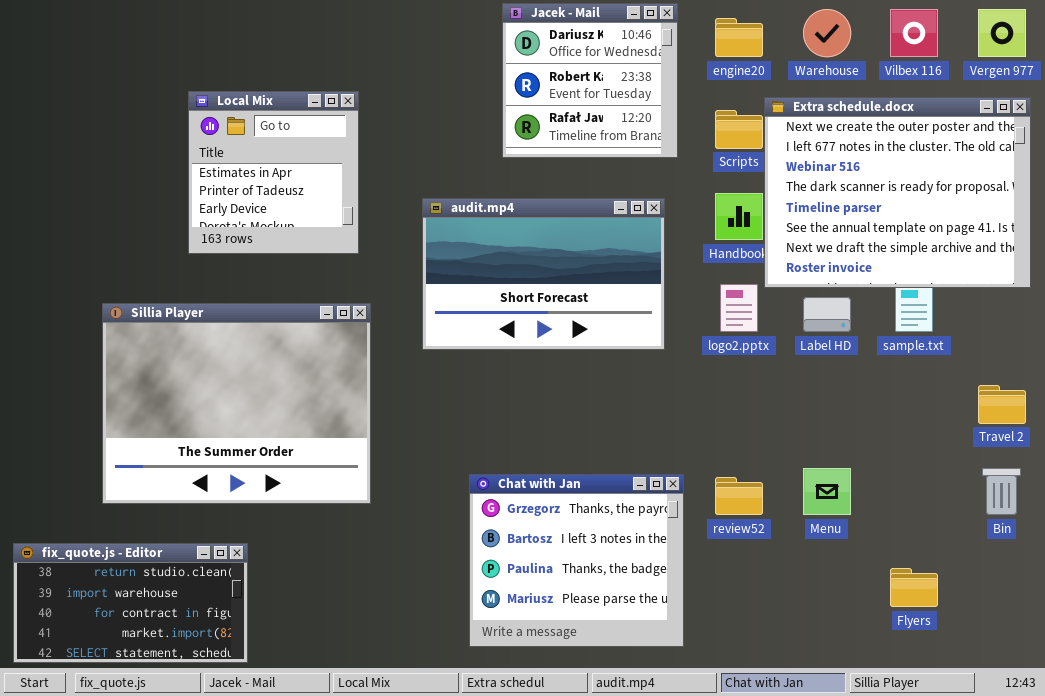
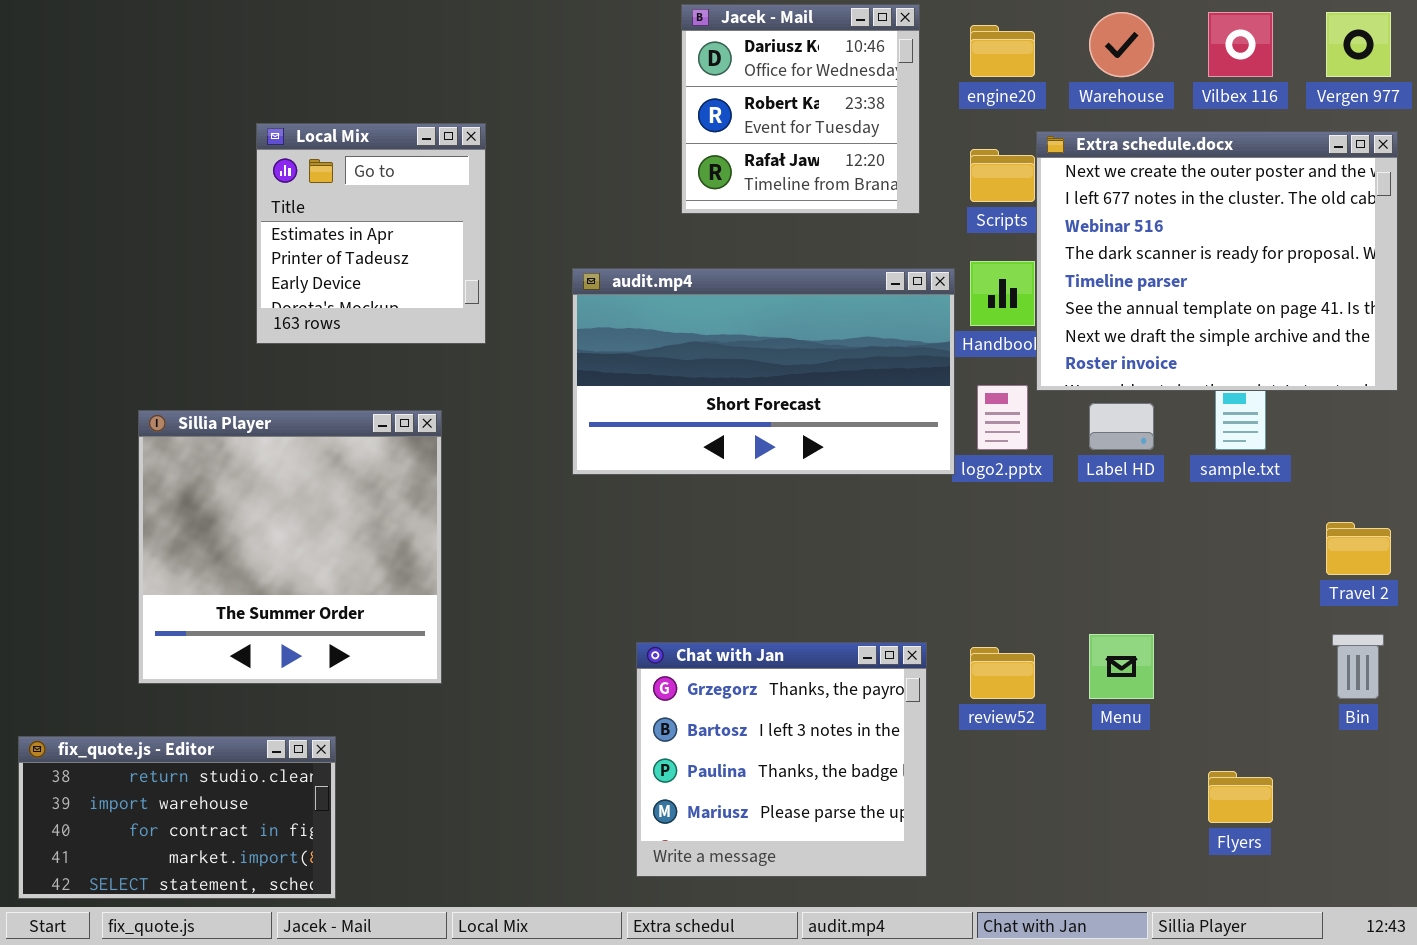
audit.mp4: [422,198,665,350] -> [572,268,955,475], resized
Sillia Player: [102,303,371,504] -> [138,410,442,684], resized

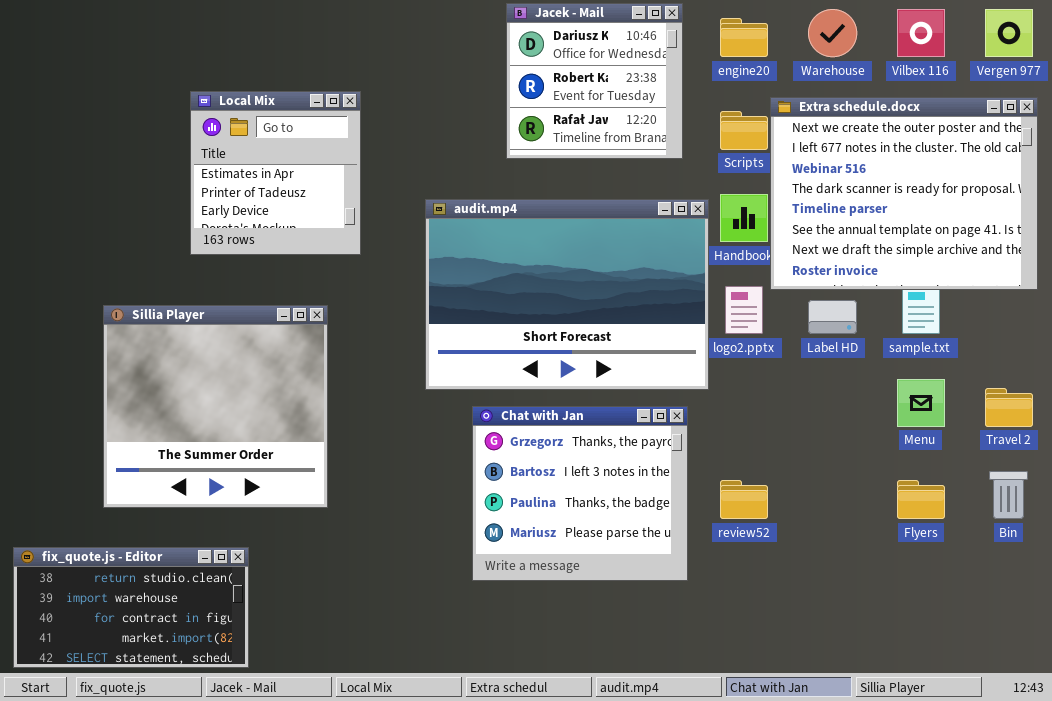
audit.mp4: [572,268,955,475] -> [425,199,709,390], resized
Menu: [1089,634,1154,699] -> [897,379,945,427], moved
Chat with Jan: [636,642,927,877] -> [472,406,688,581], moved
Flyers: [1208,771,1273,823] -> [897,480,945,519], moved

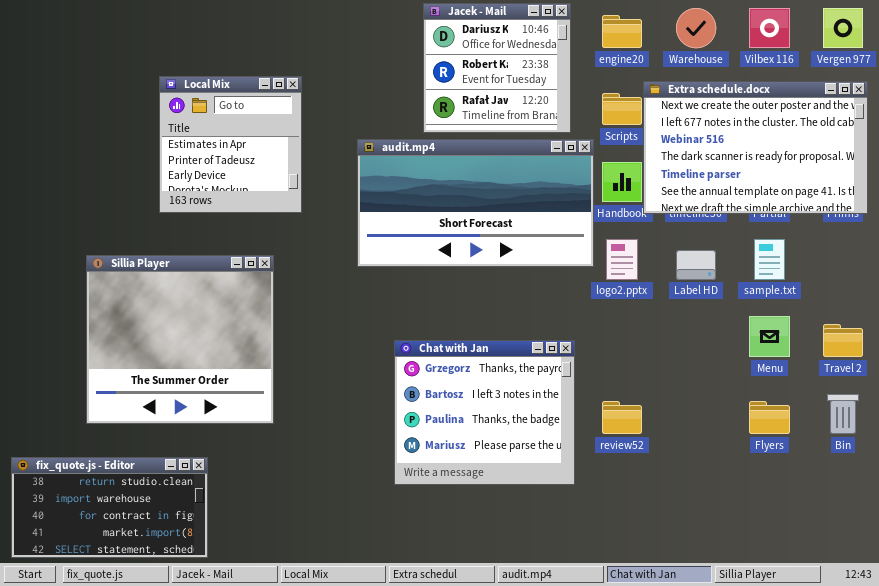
Extra schedule.docx: [770,97,1038,290] -> [643,81,868,214], resized
audit.mp4: [425,199,709,390] -> [357,139,594,267], moved, resized

